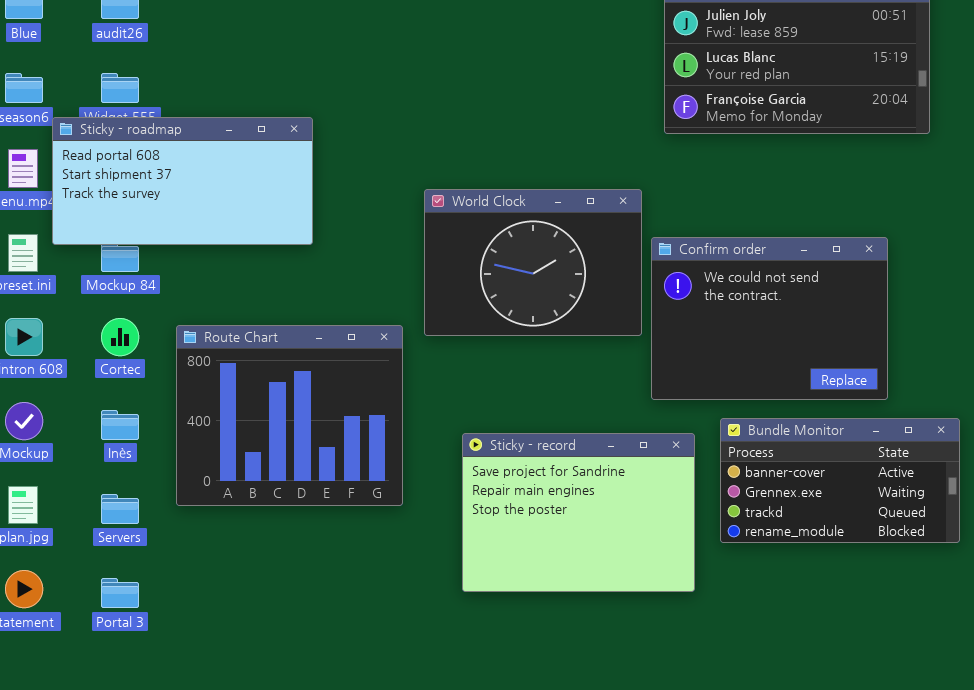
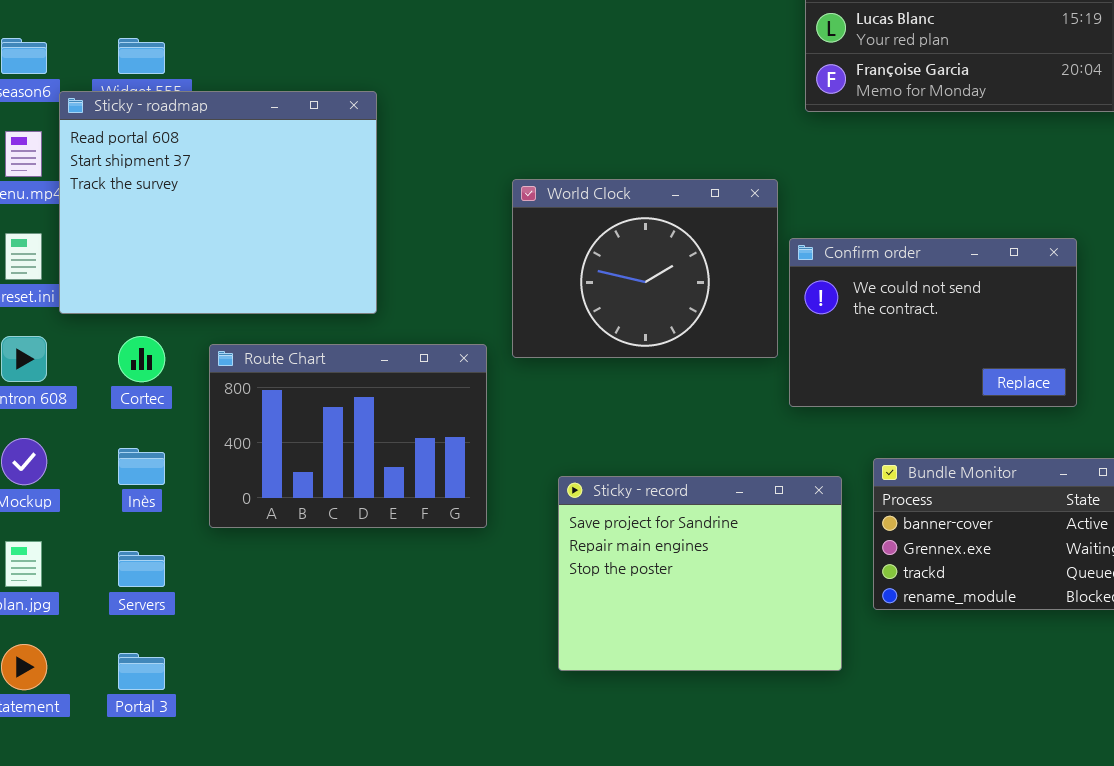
Sticky - roadmap: [52,117,313,245] -> [59,91,377,314], resized
Confirm order: [651,237,888,400] -> [789,238,1077,407], resized
Route Chart: [176,325,403,506] -> [209,344,487,528], resized

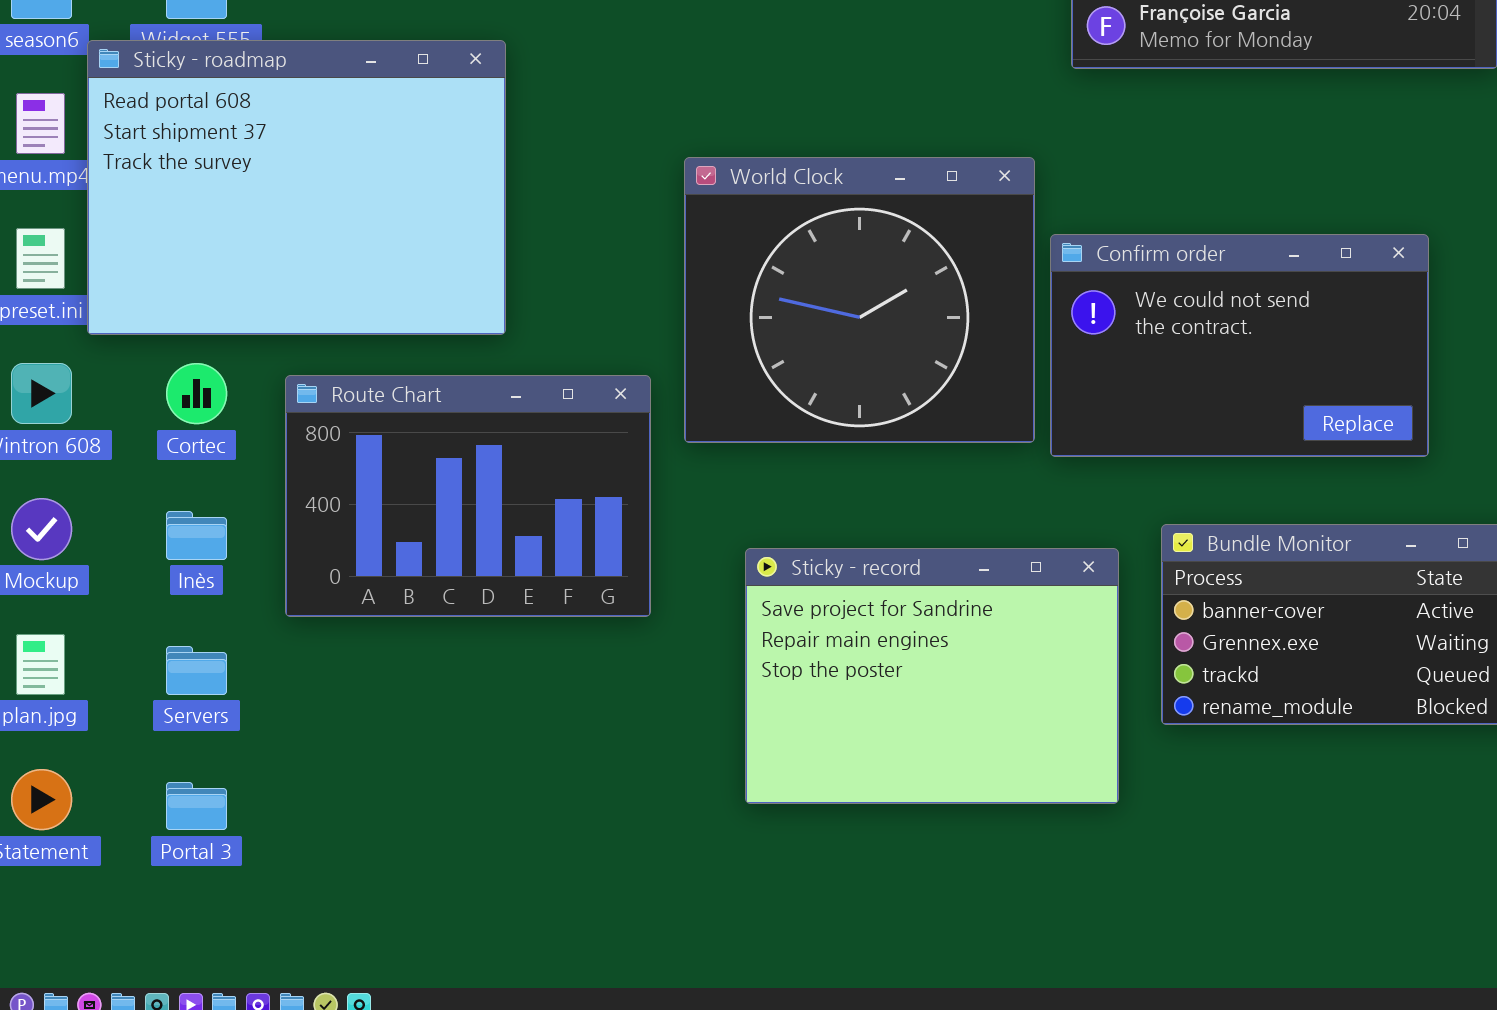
World Clock: [512,179,778,358] -> [684,157,1035,443], resized

